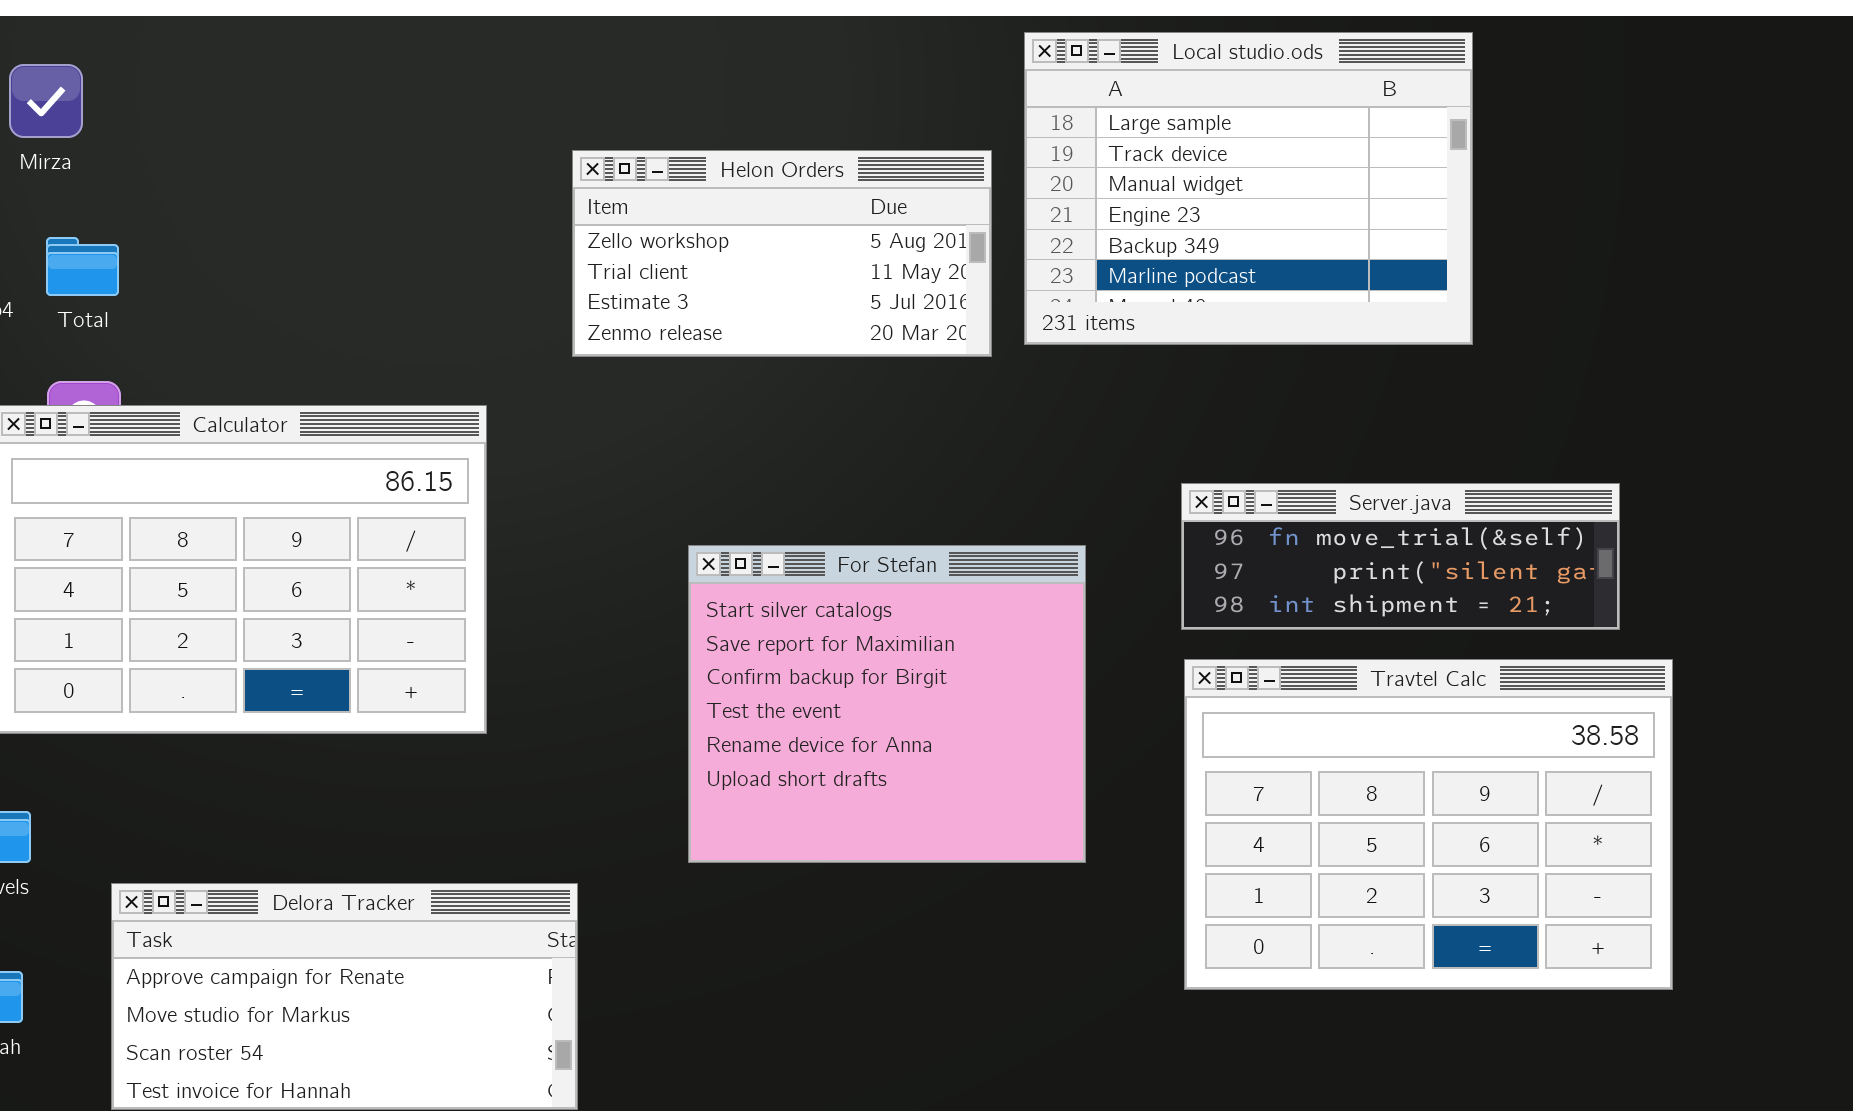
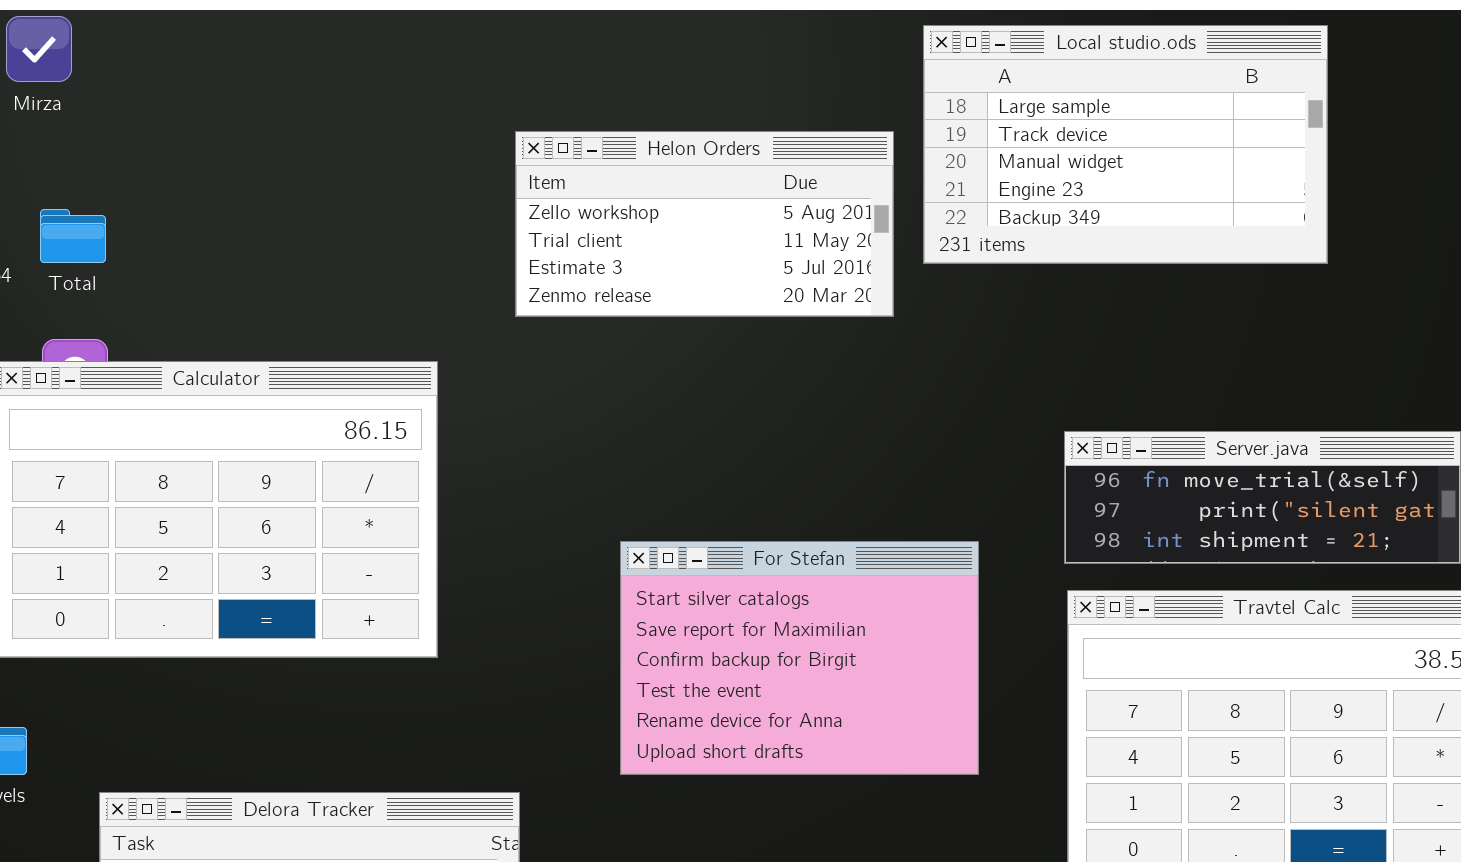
Local studio.ods: [1024,32,1473,345] -> [923,25,1328,264], resized
Mirza: [9,64,83,138] -> [6,16,72,82], moved
For Stefan: [688,545,1086,863] -> [620,541,979,775], resized

